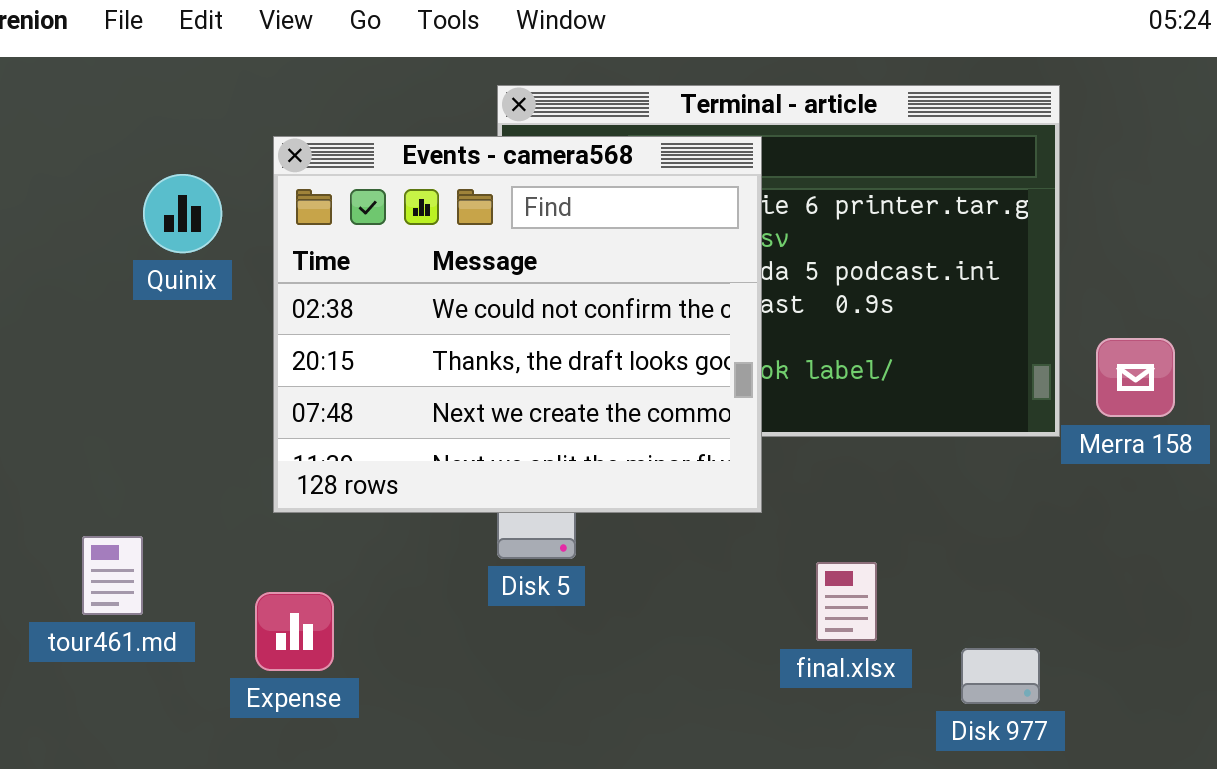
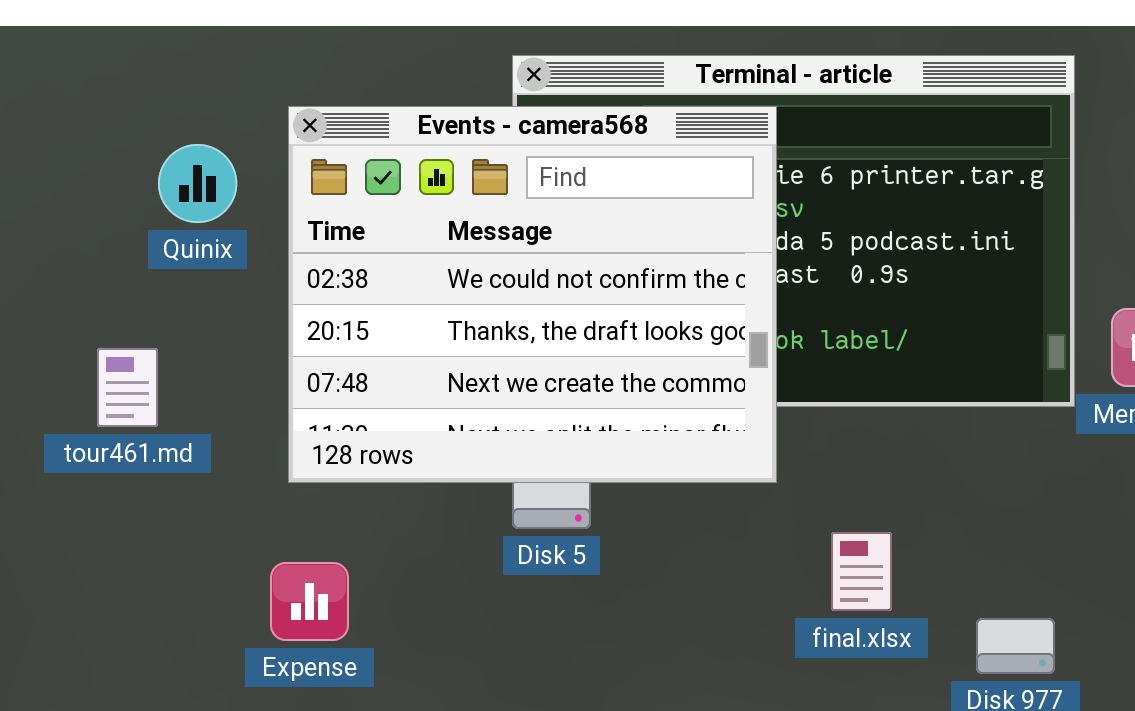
tour461.md: [82,536,143,615] -> [97,348,158,427], moved

